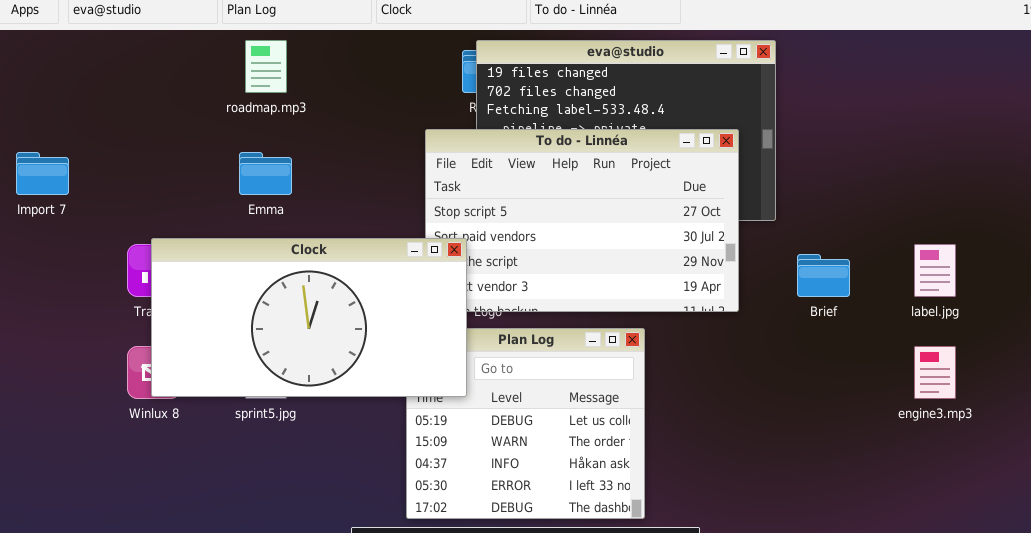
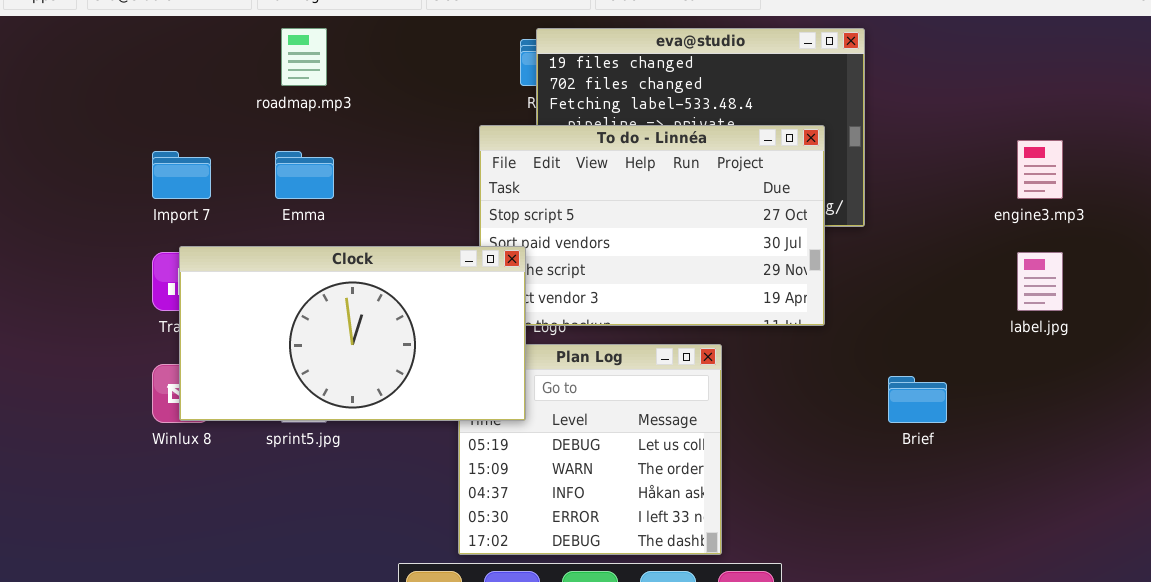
Import 7: [16,152,69,195] -> [152,151,211,199], moved
Brief: [797,254,850,297] -> [888,376,947,423], moved
engine3.mp3: [914,346,956,399] -> [1017,140,1063,199], moved

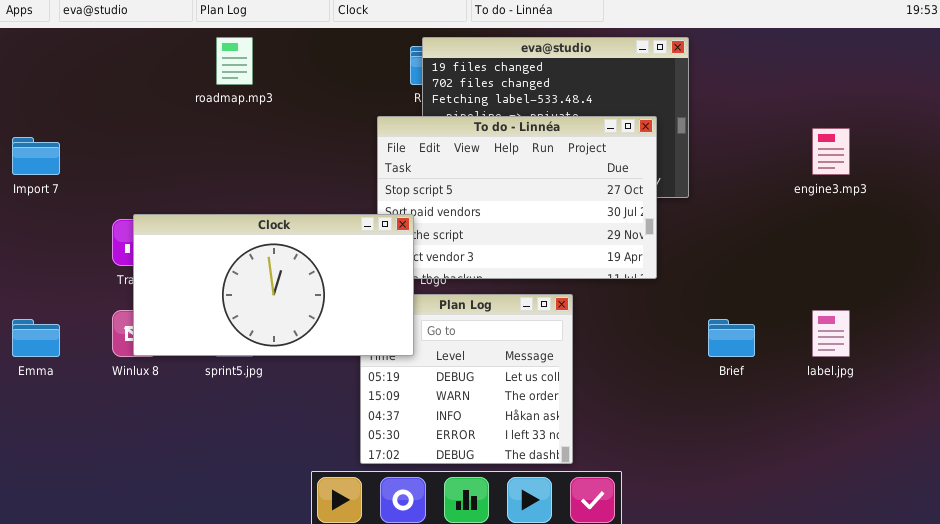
Import 7: [152,151,211,199] -> [12,137,60,175], moved
Emma: [275,151,334,199] -> [12,319,60,357], moved
label.jpg: [1017,252,1063,311] -> [812,310,850,357], moved

